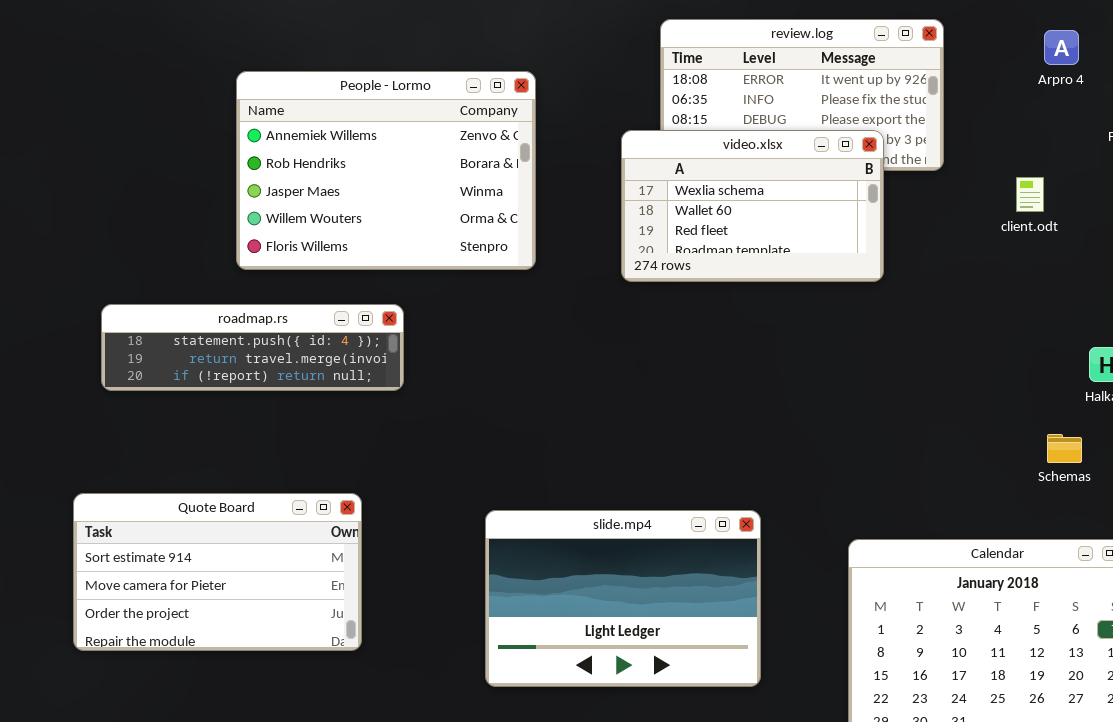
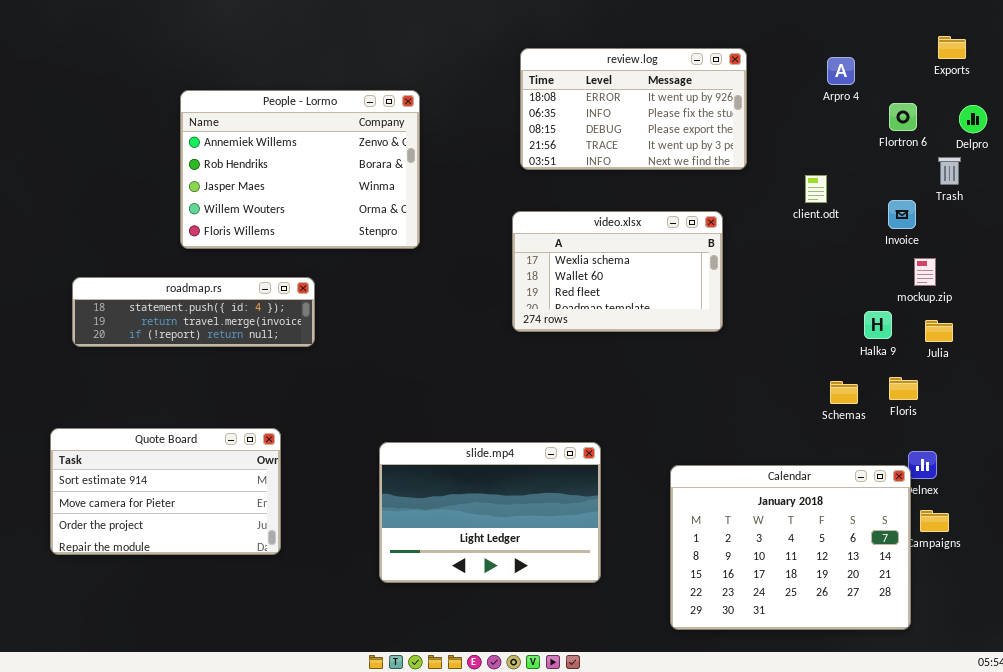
video.xlsx: [621,130,884,282] -> [512,211,723,332], moved

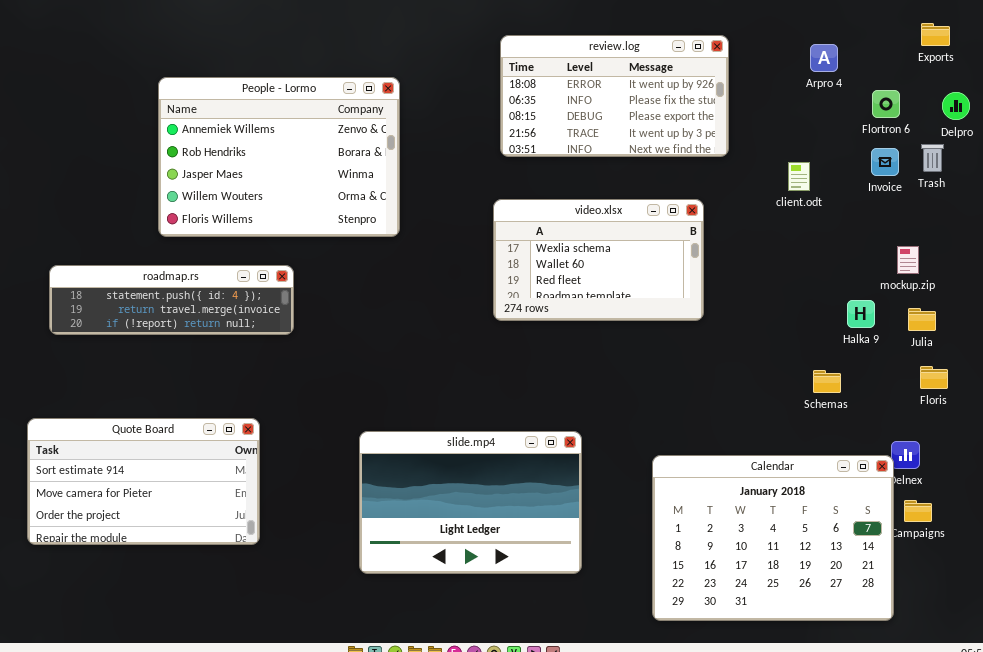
Invoice: [888,200,916,229] -> [871,148,899,176], moved
Floris: [889,377,918,400] -> [920,366,948,389], moved

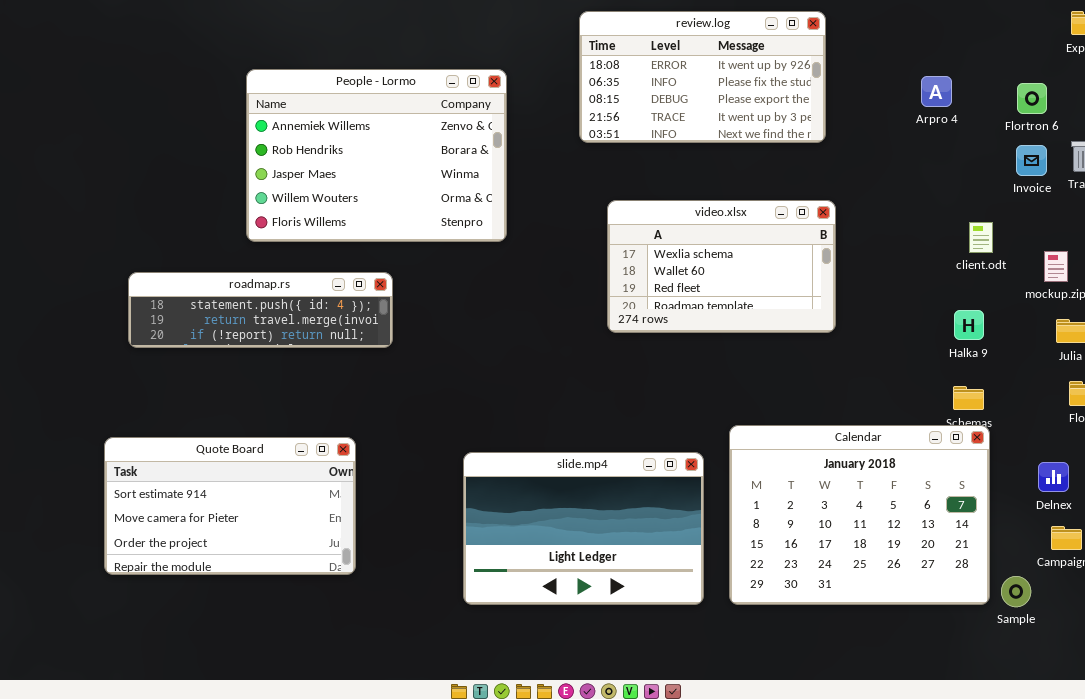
review.log: [500,35,729,157] -> [579,11,826,143], moved
Arpro 4: [810,44,838,72] -> [921,76,952,107], moved
client.odt: [788,162,810,191] -> [969,222,993,253], moved
Halka 9: [847,300,875,328] -> [954,310,984,340], moved
Calendar: [652,455,894,621] -> [729,425,990,605], moved

